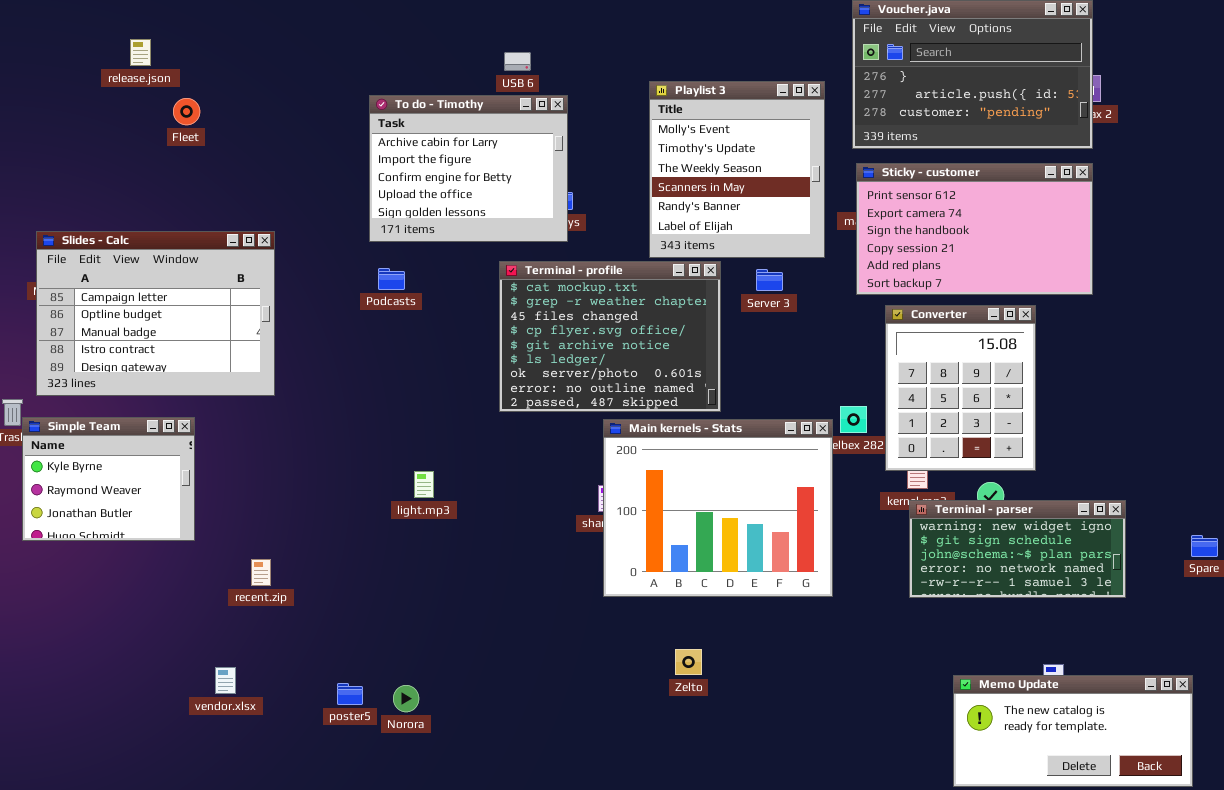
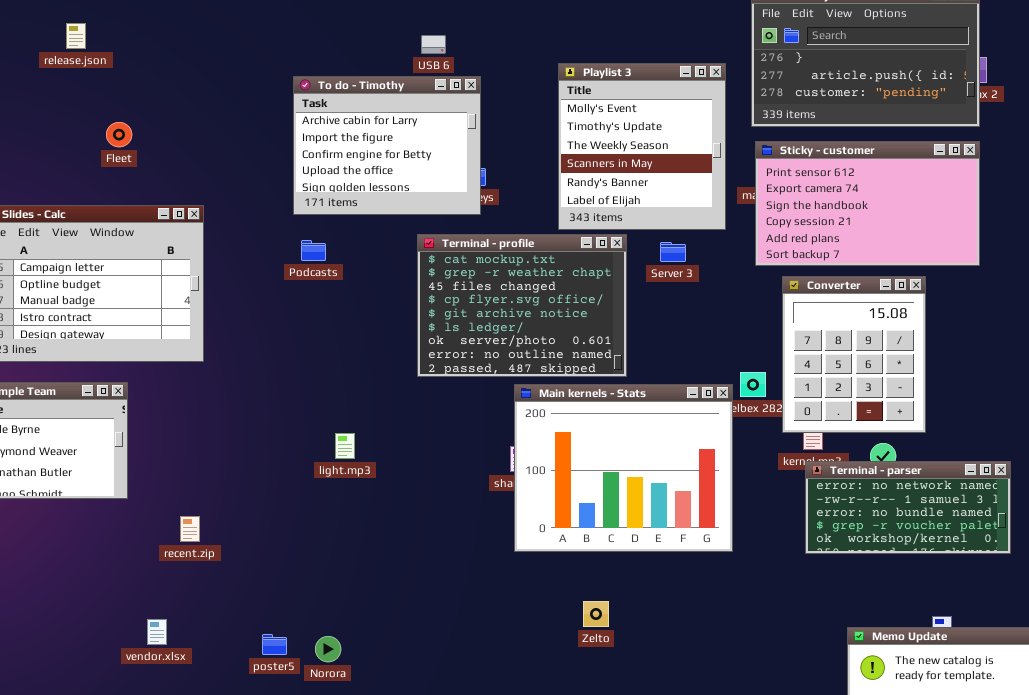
Fleet: [173,98,200,125] -> [106,122,132,147], moved
Terminal - parser: [909,500,1126,598] -> [805,461,1011,554], scrolled down 3 rows

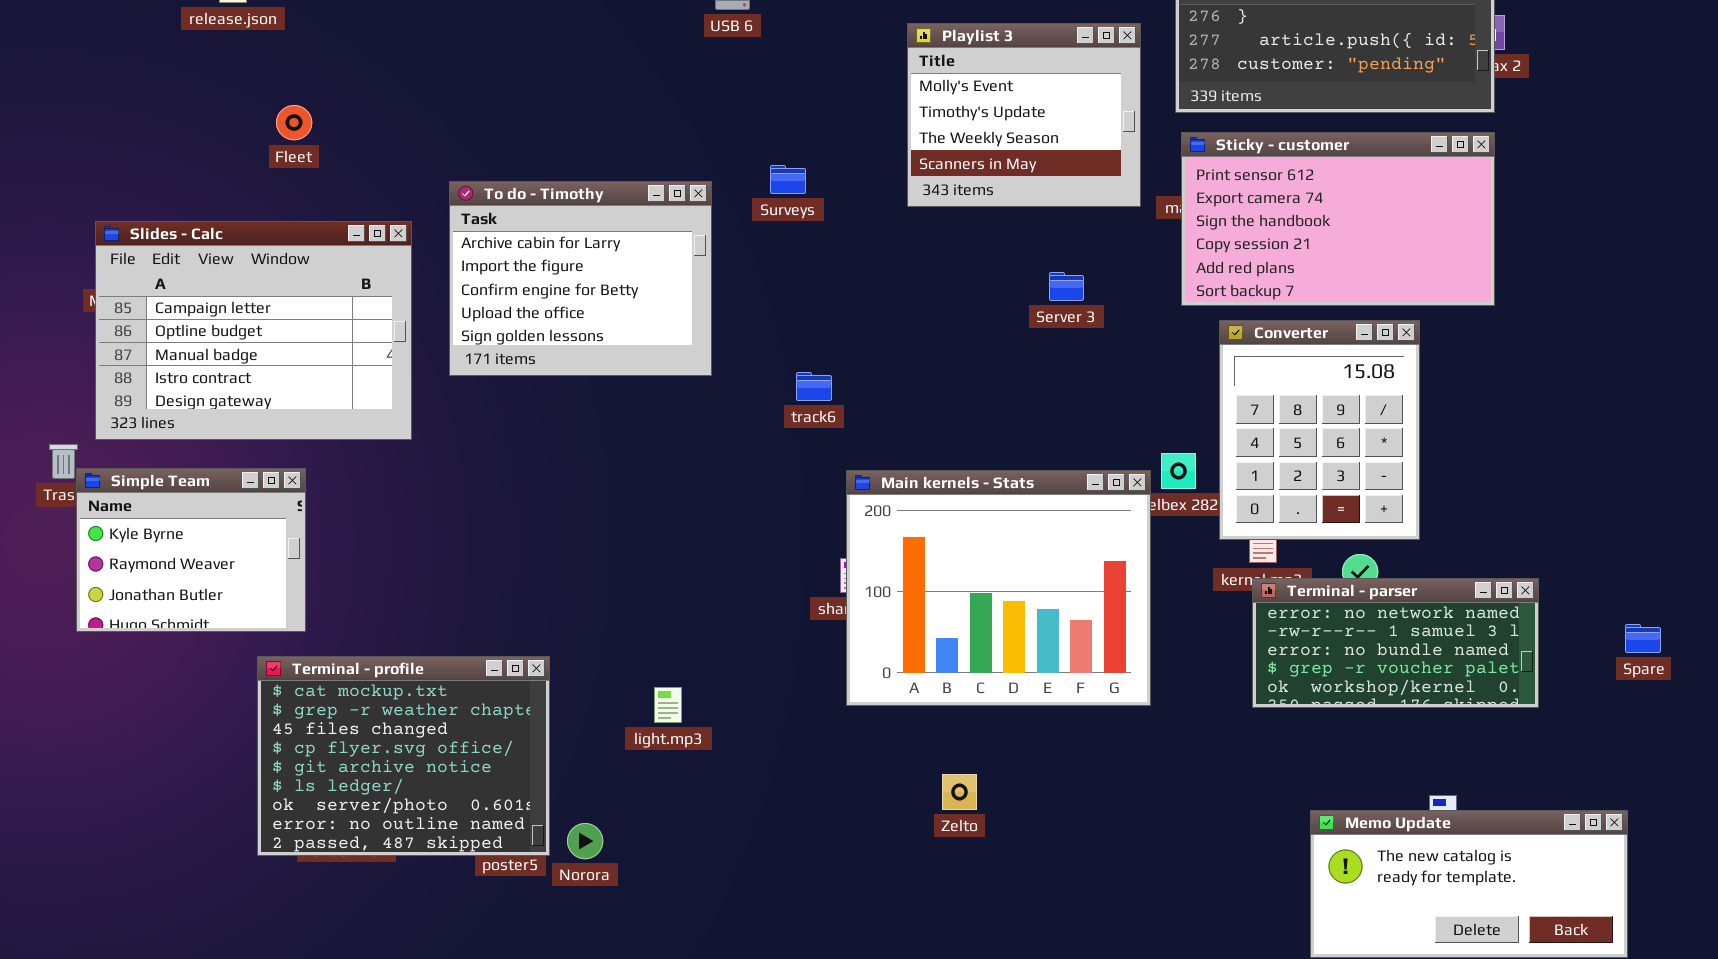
Playlist 3: [558,63,726,230] -> [907,23,1141,207], resized
To do - Timothy: [293,76,481,215] -> [449,181,712,376], moved
Terminal - profile: [417,234,627,377] -> [257,656,550,856], moved
light.mp3: [335,433,355,459] -> [654,687,682,723], moved

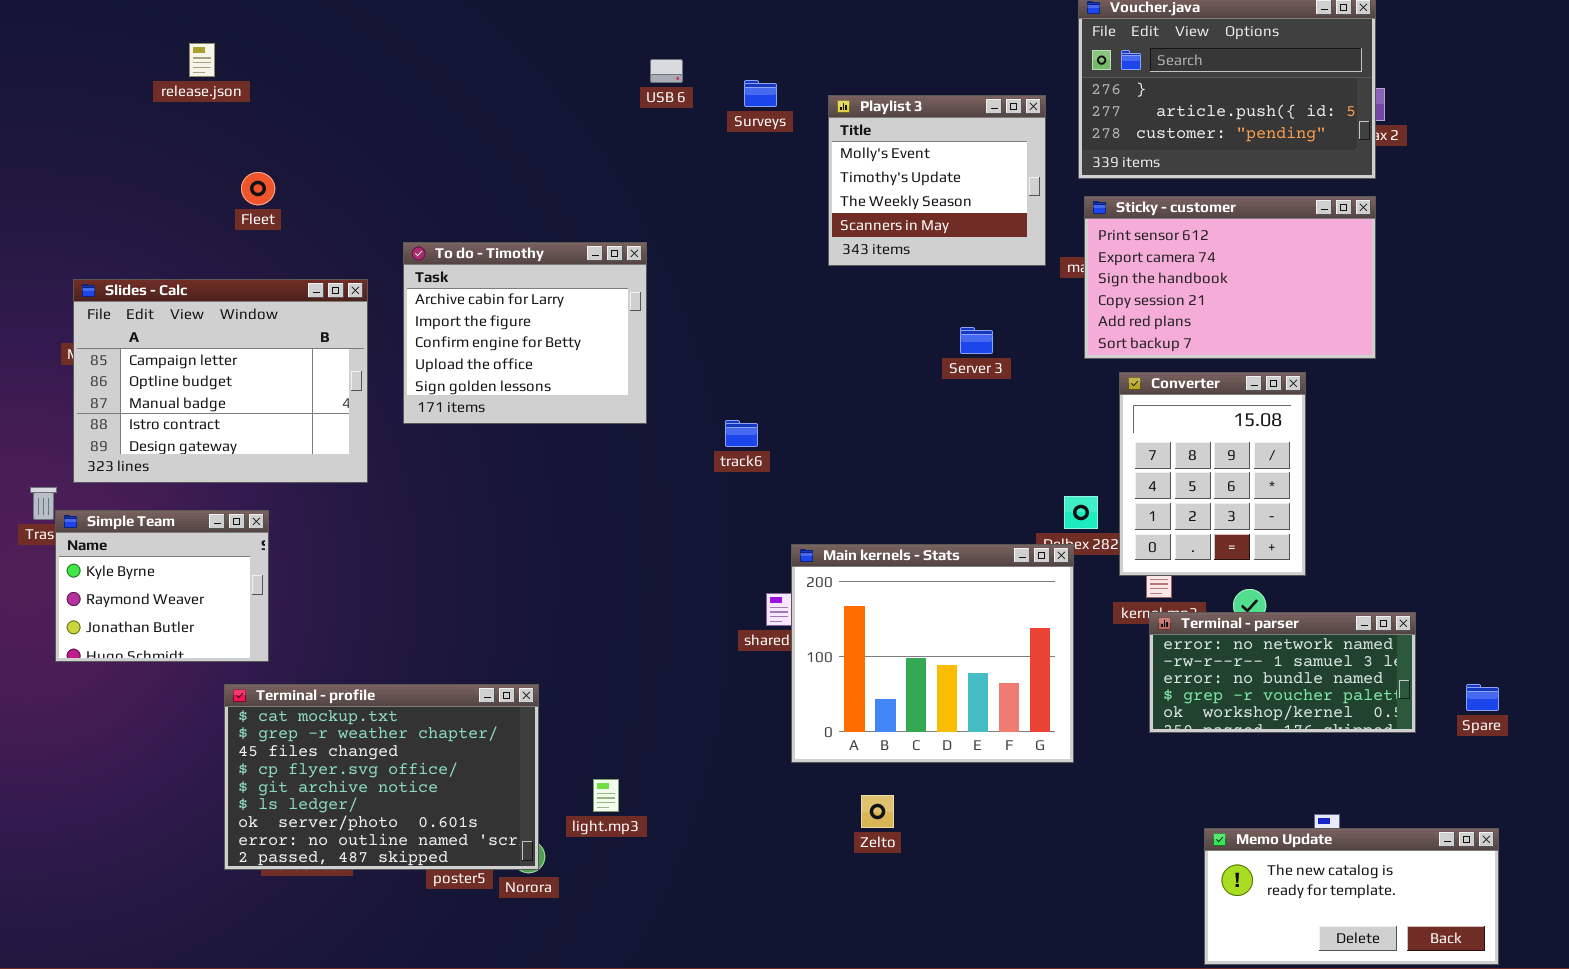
Surveys: [770,165,806,194] -> [744,80,777,107], moved
Main kernels - Stats: [846,470,1151,706] -> [791,544,1074,763], moved
Spare: [1625,624,1661,653] -> [1466,684,1499,711], moved
Terminal - profile: [257,656,550,856] -> [224,684,539,870], resized
light.mp3: [654,687,682,723] -> [593,779,619,812], moved

